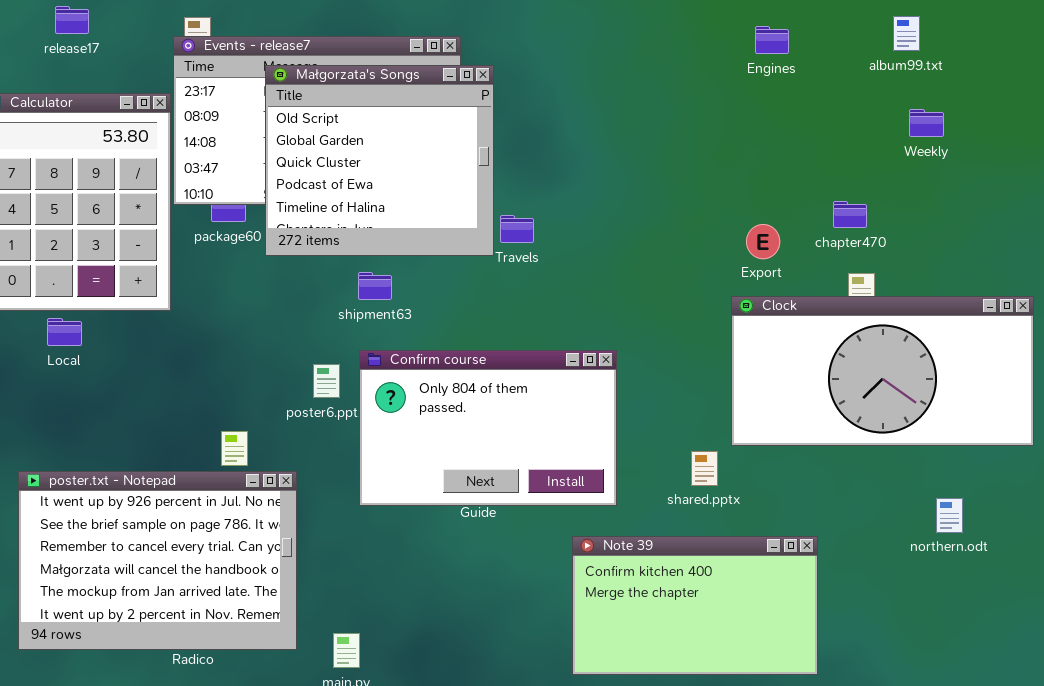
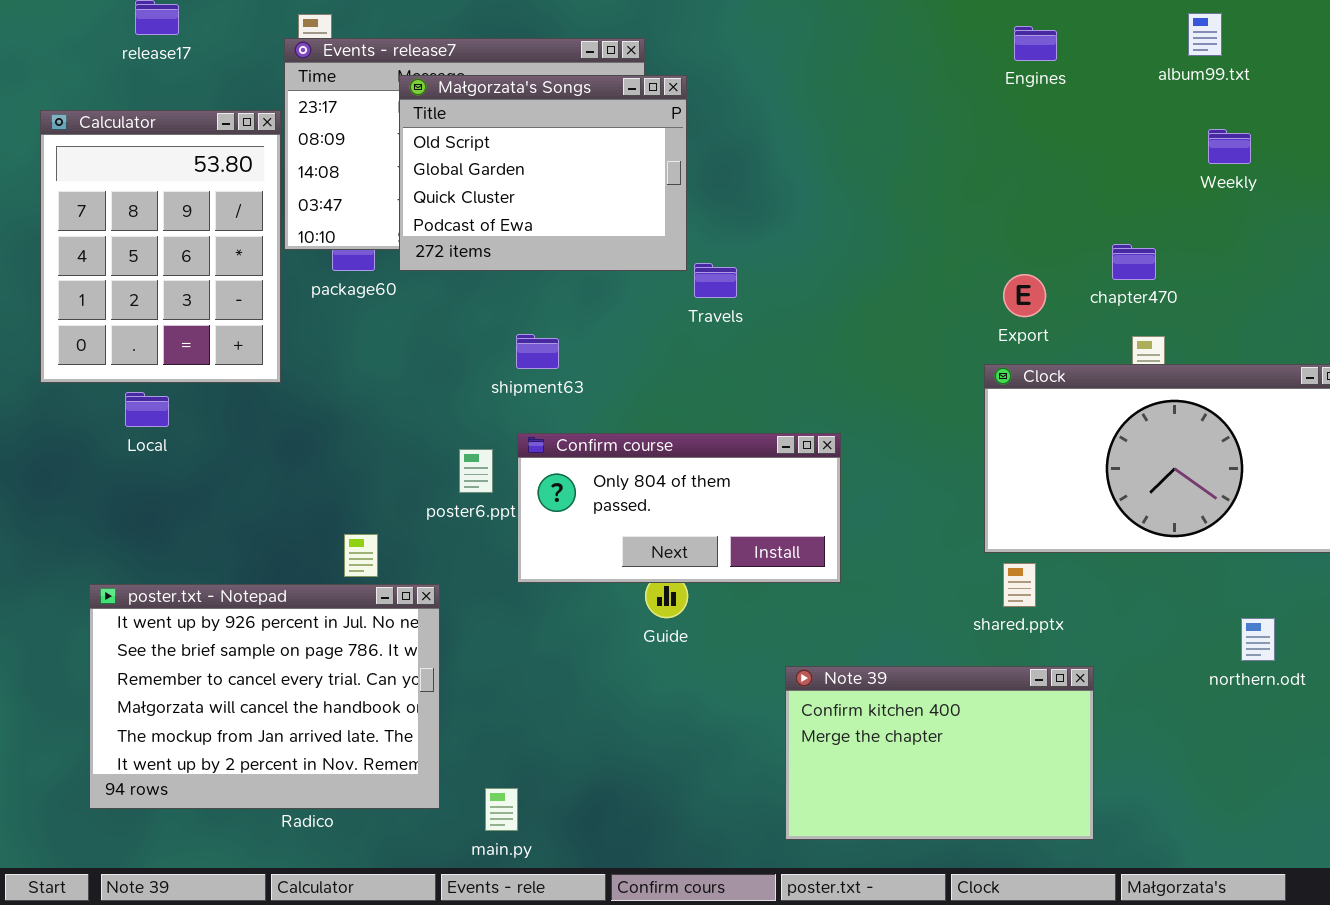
Małgorzata's Songs: [265,65,494,256] -> [399,75,687,271], resized
Confirm course: [359,350,617,506] -> [517,433,841,583], resized
shared.pptx: [691,451,718,486] -> [1003,563,1036,607], moved

